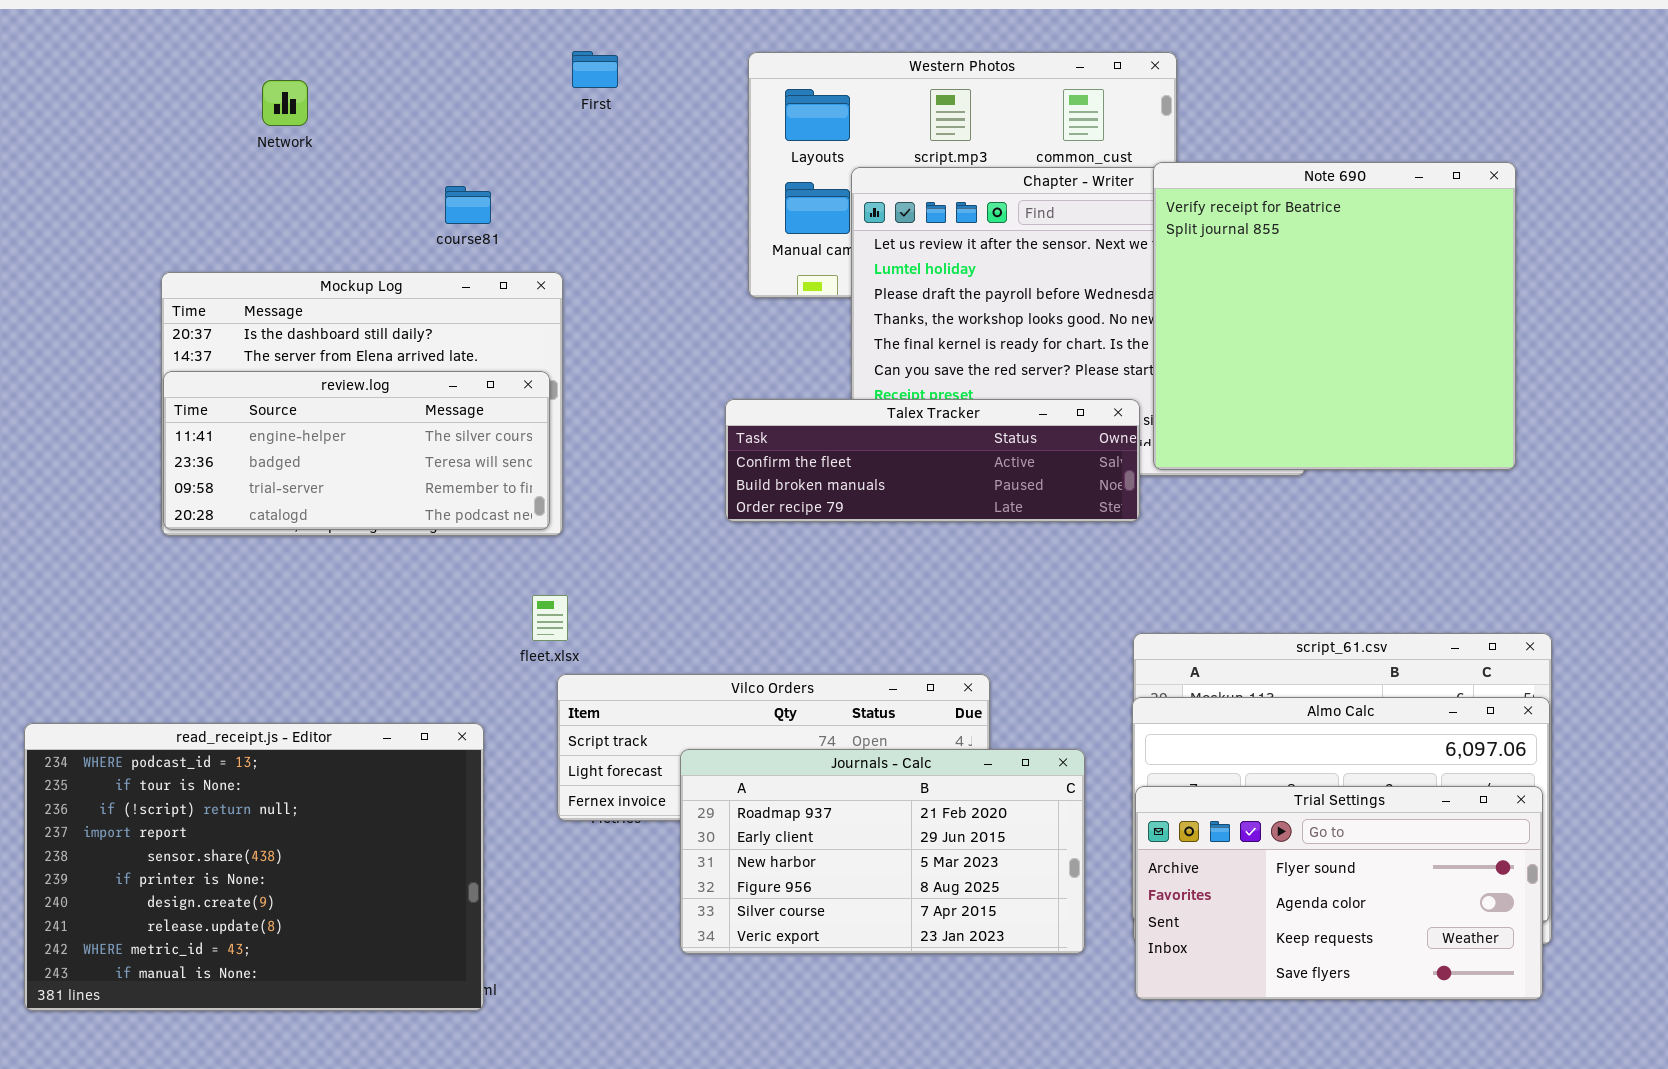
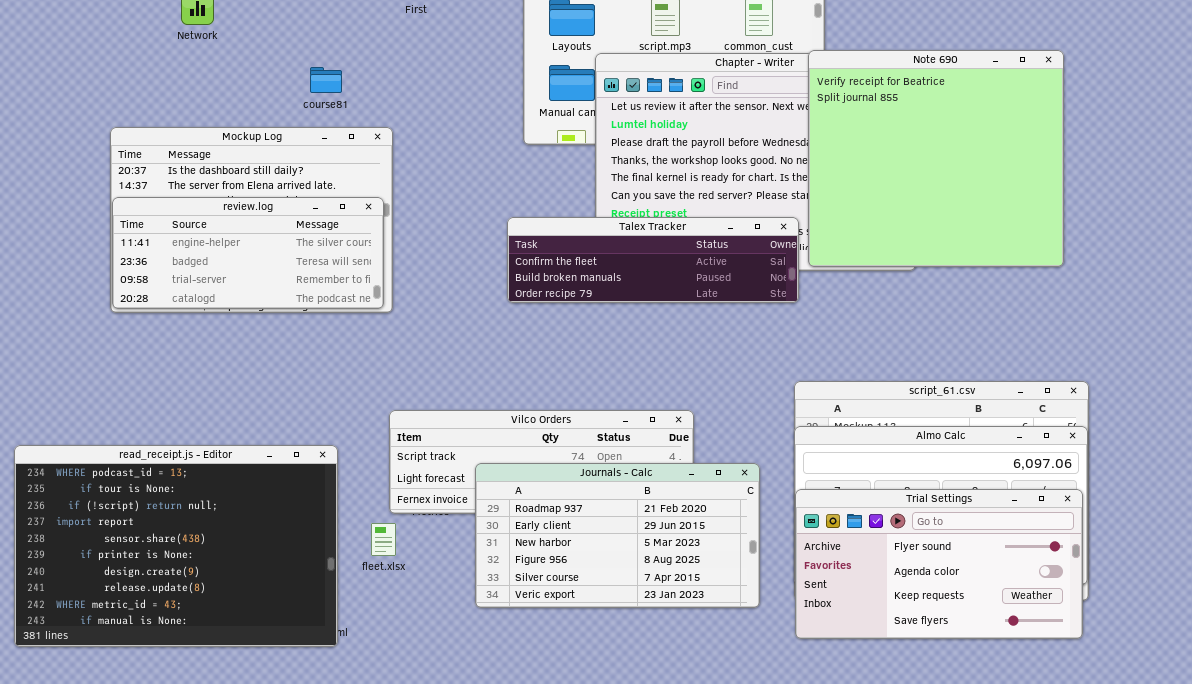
fleet.xlsx: [532,595,568,641] -> [371,523,396,556], moved

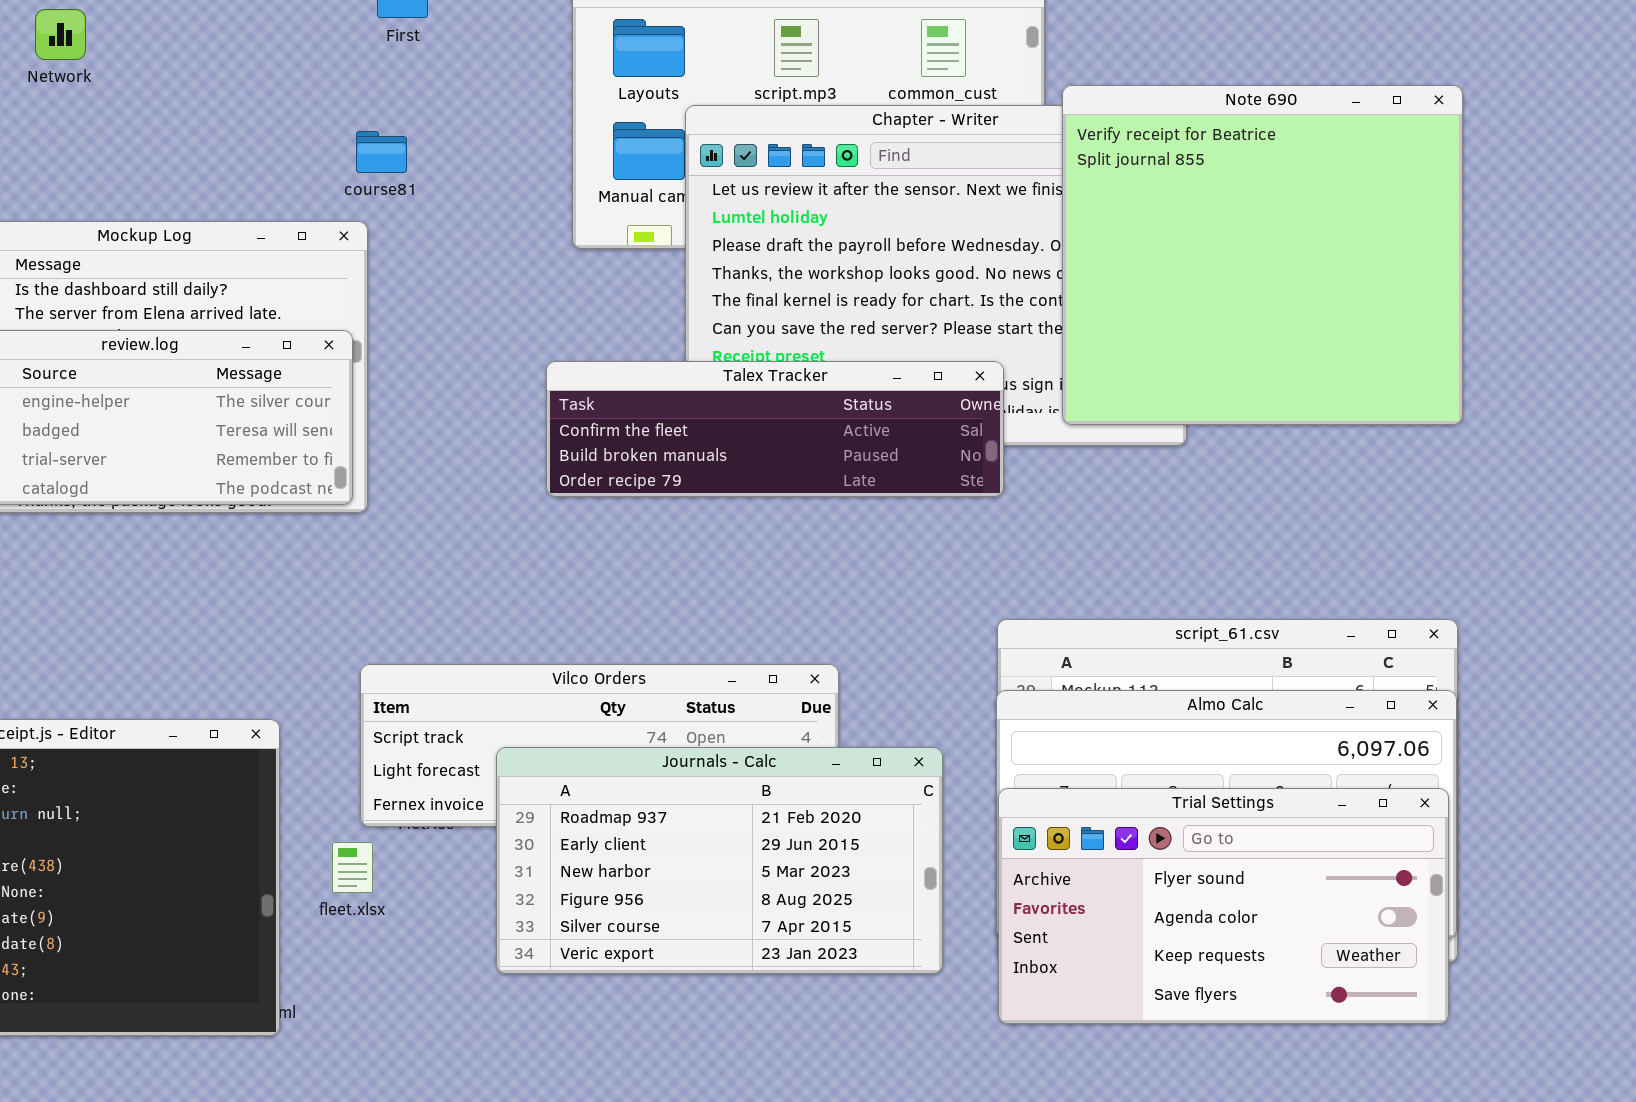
Note 690: [808,50,1064,267] -> [1062,85,1463,425], moved
course81: [310,67,342,93] -> [356,131,407,173], moved

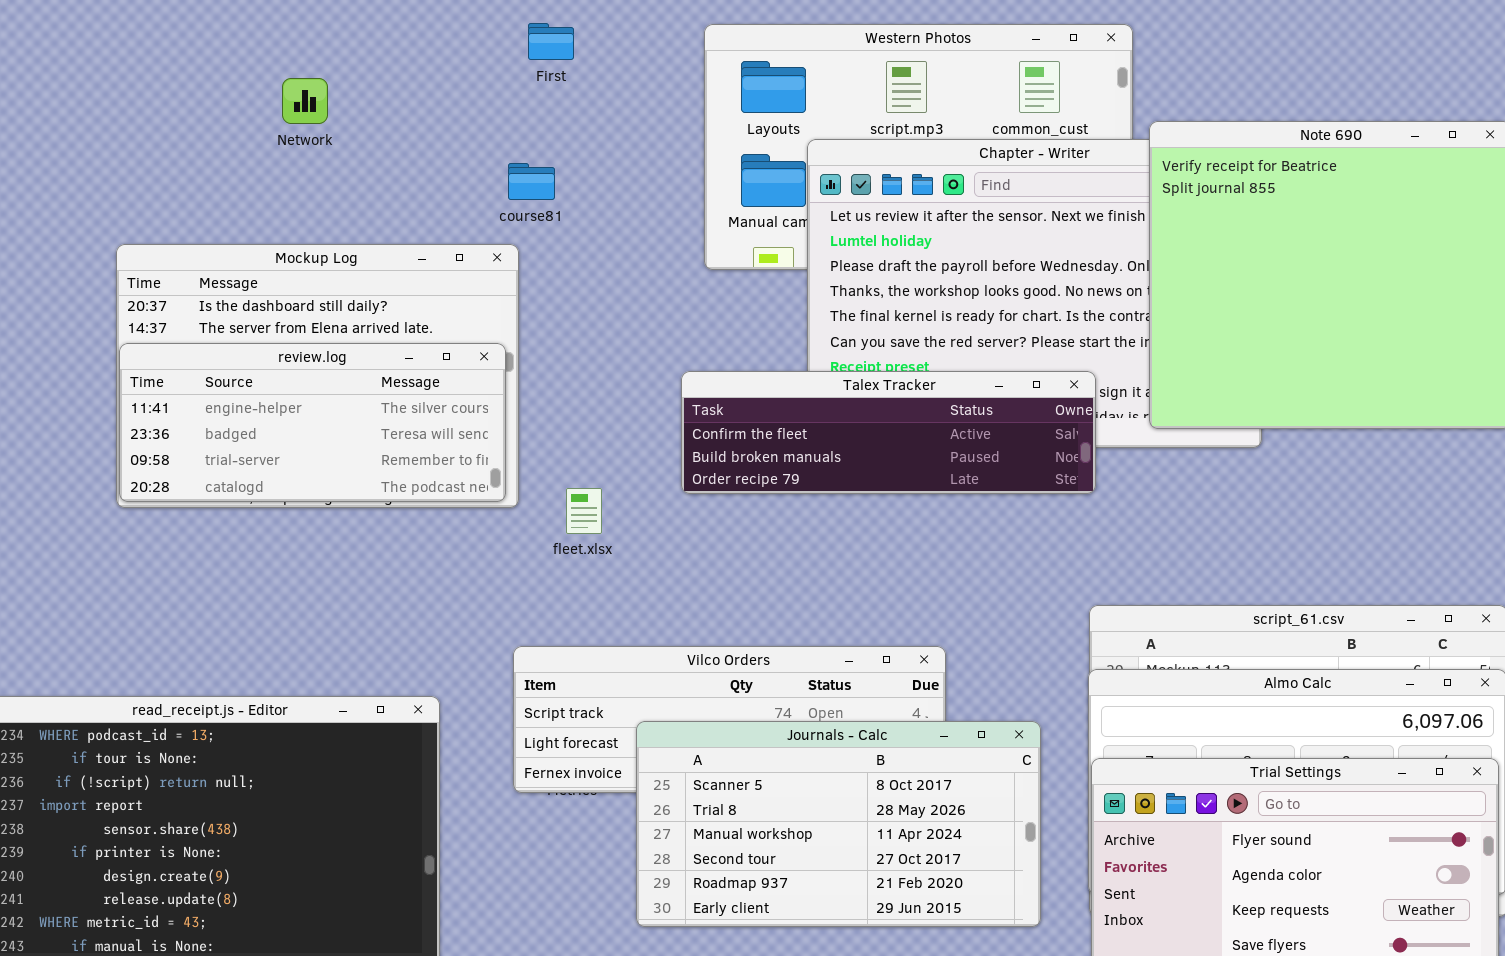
Network: [35,9,86,60] -> [282,78,328,124], moved
Journals - Calc: [496,747,943,974] -> [636,721,1041,927], scrolled up 4 rows
fleet.xlsx: [332,842,373,893] -> [566,488,602,534], moved

